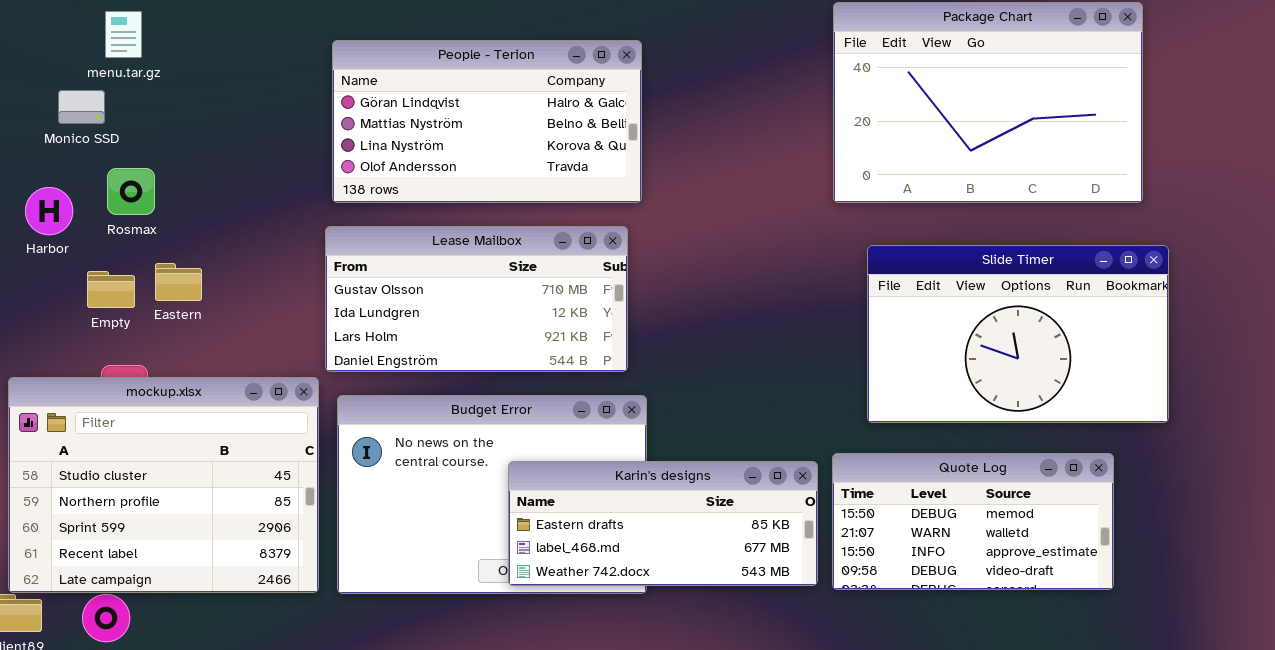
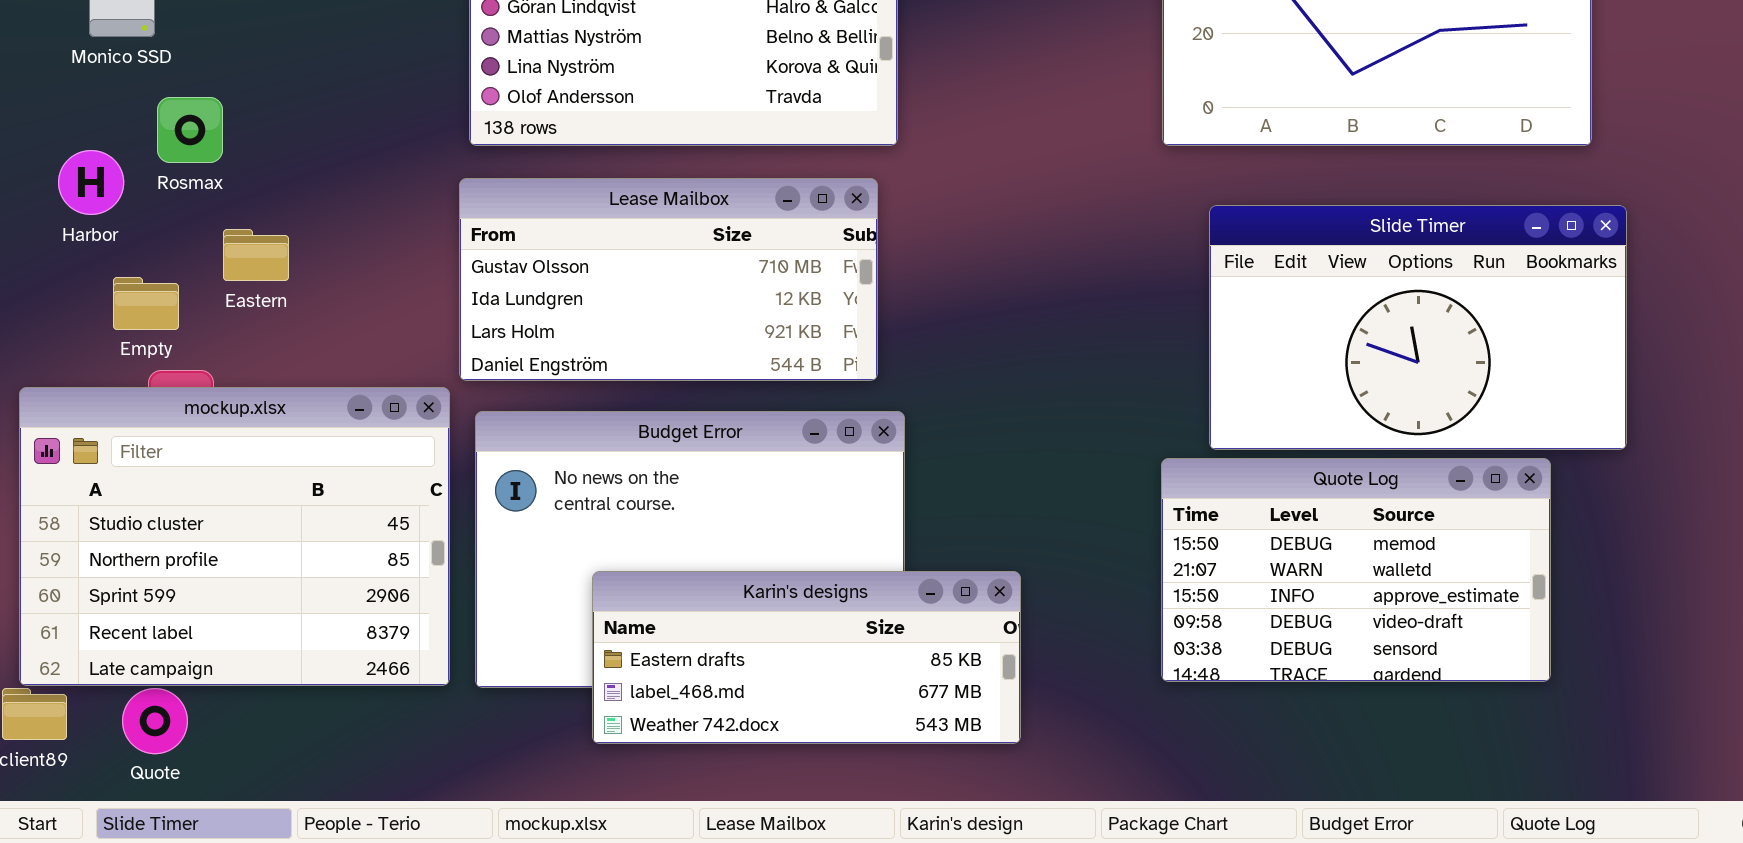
Harbor: [25,187,73,235] -> [58,150,124,215], moved
Empty: [87,271,135,308] -> [113,277,179,330], moved
Quote Log: [832,453,1114,590] -> [1161,458,1551,682], resized
Karin's designs: [508,461,818,586] -> [592,571,1021,744], moved

